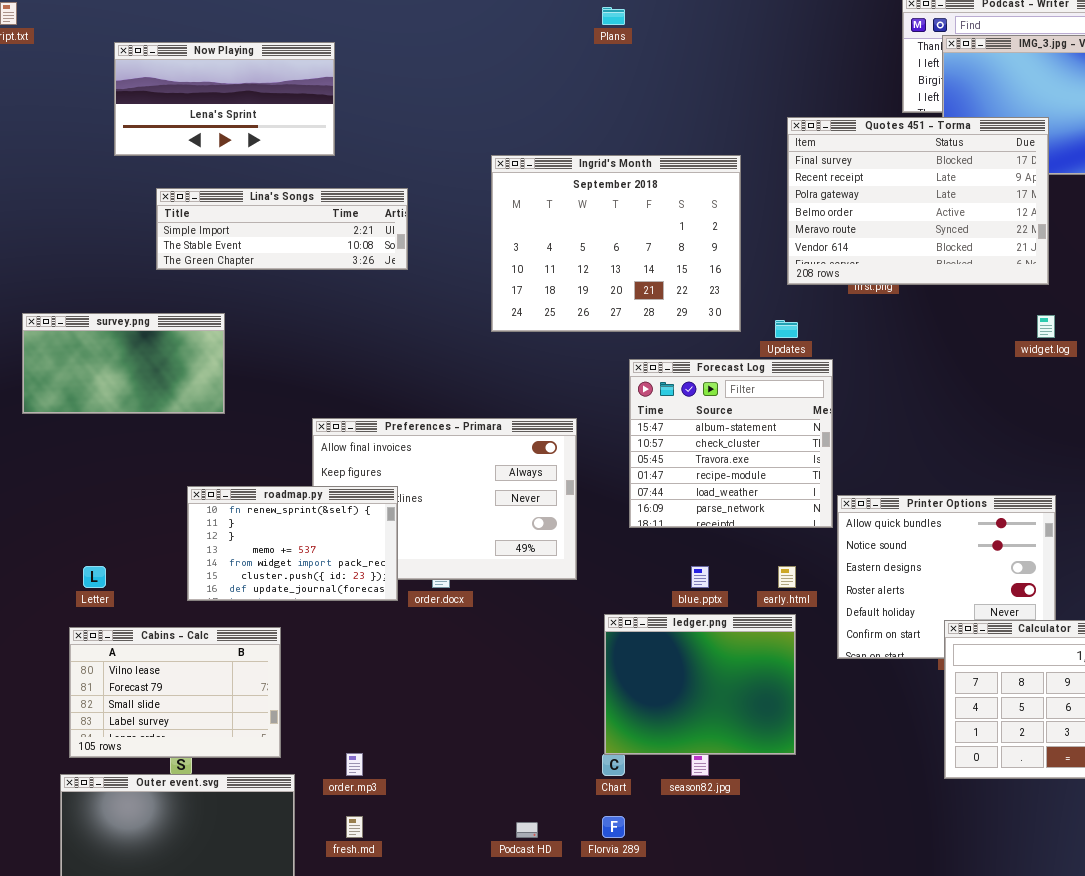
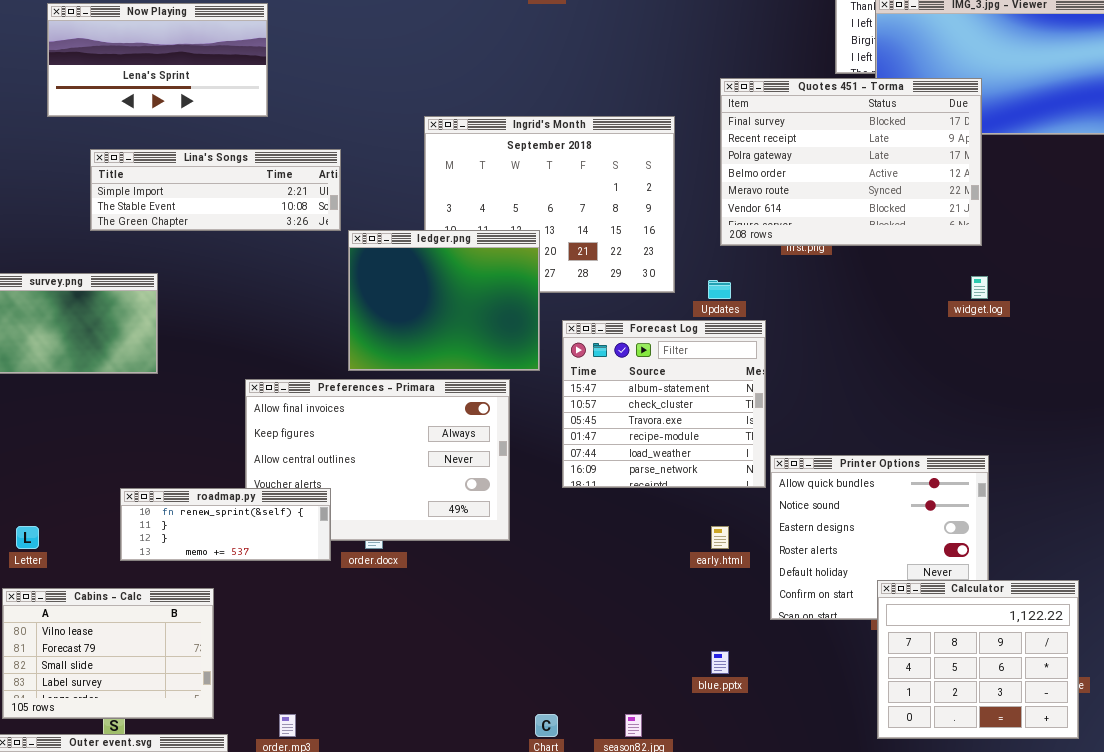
roadmap.py: [187,486,398,601] -> [120,488,331,561], resized
blue.pptx: [691,566,709,588] -> [711,651,729,674], moved
ledger.png: [604,614,796,755] -> [348,230,540,371], moved

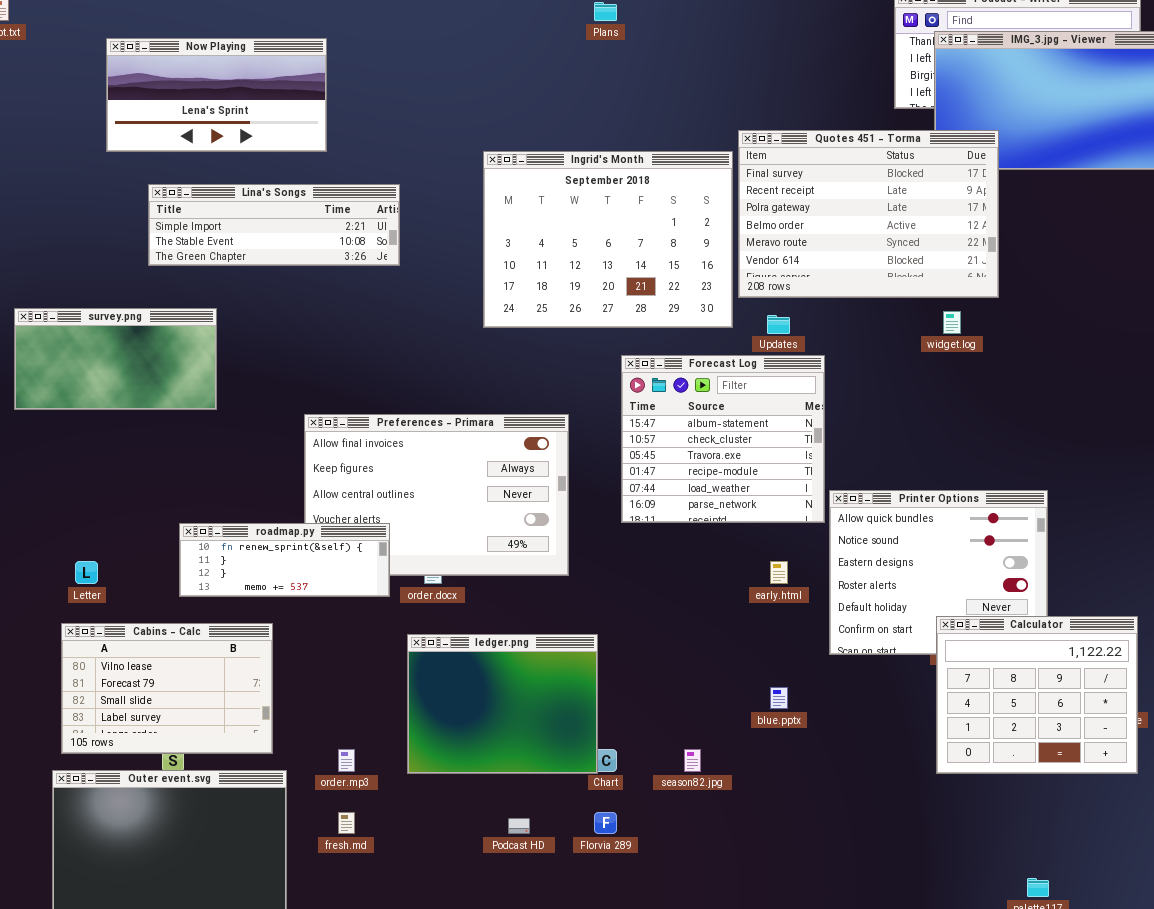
Quotes 451 - Torma: [720,78,982,246] -> [738,130,999,298], moved
ledger.png: [348,230,540,371] -> [407,634,598,774], moved
widget.log: [971,276,988,299] -> [943,311,961,334], moved

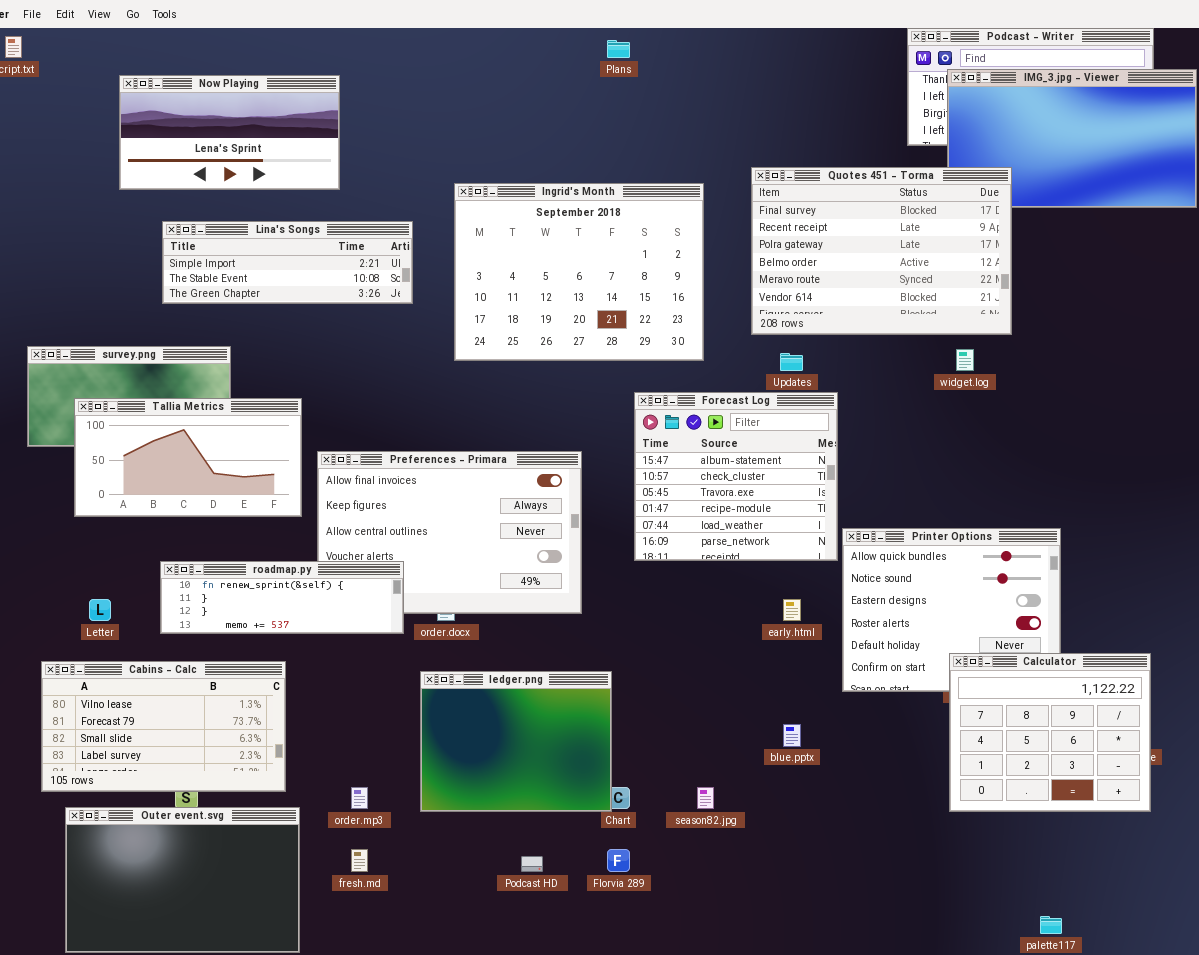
Ingrid's Month: [483,151,733,328] -> [454,183,704,361], moved
Tallia Metrics: none -> [74,398,302,517], opened
roadmap.py: [179,523,390,597] -> [160,561,404,634], resized
Cabins - Calc: [61,623,273,754] -> [41,661,286,792], resized

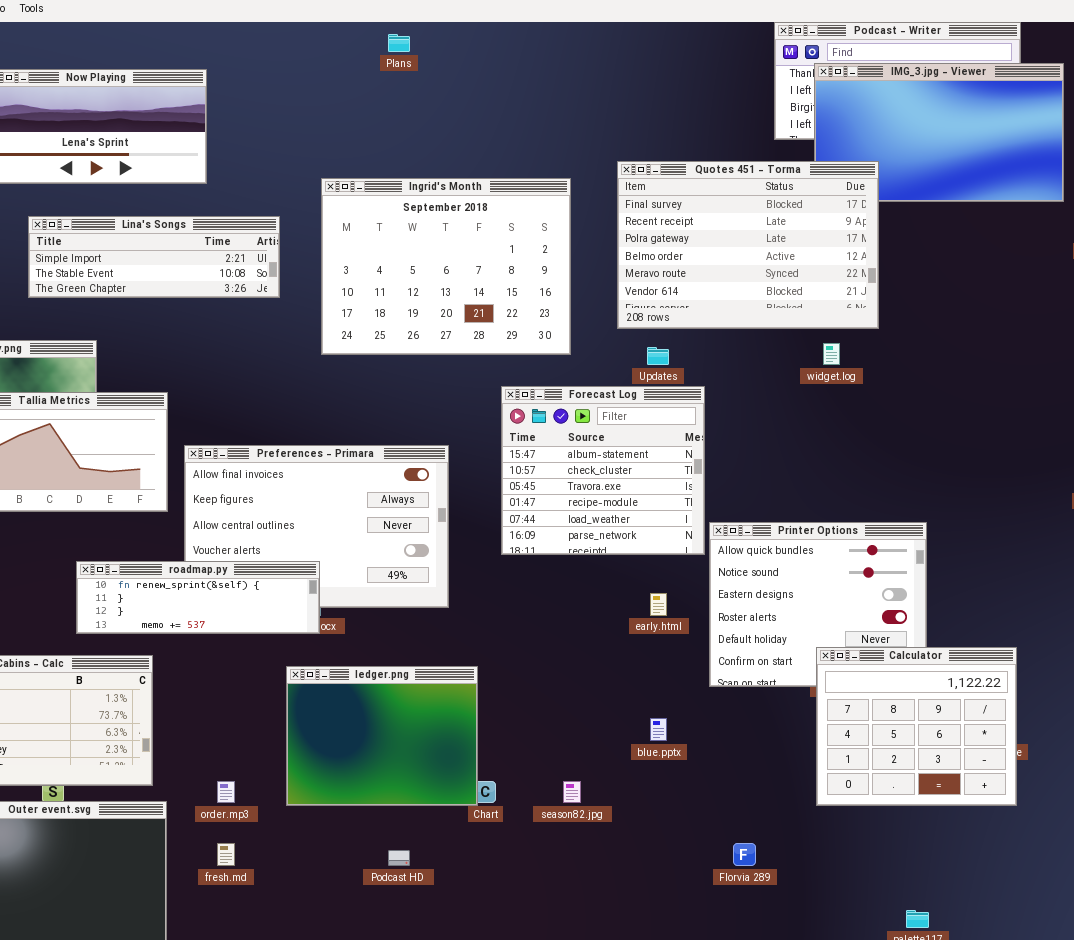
Plans: [607,40,630,58] -> [388,34,410,52], moved
roadmap.py: [160,561,404,634] -> [76,561,320,634], moved
Florvia 289: [607,849,630,872] -> [733,843,756,866], moved

